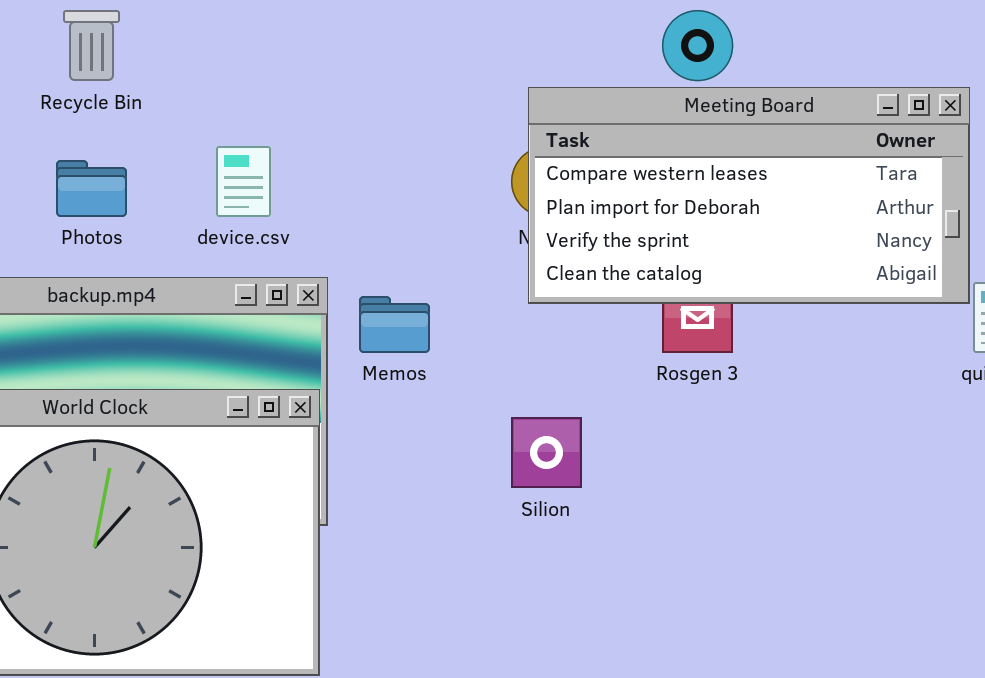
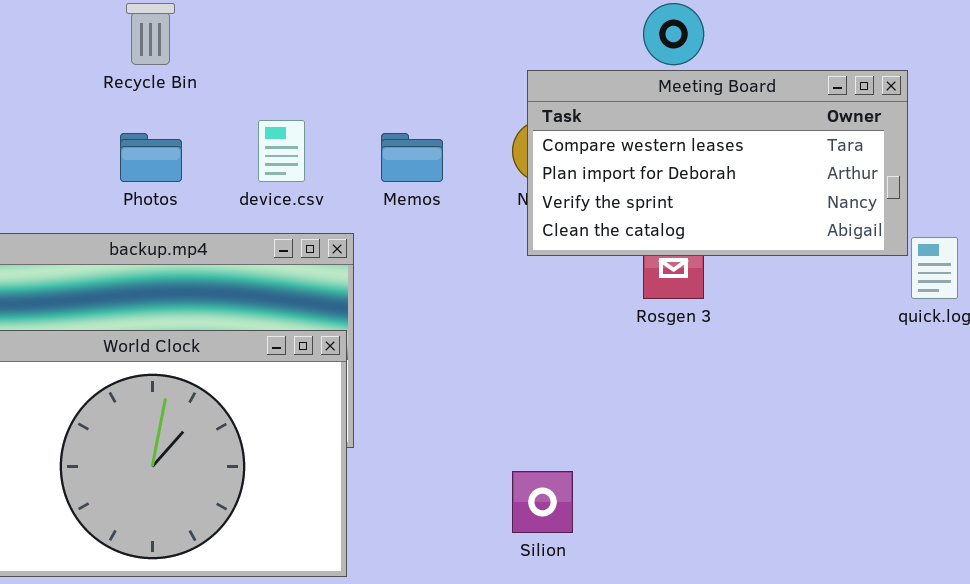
Memos: [359,296,430,353] -> [381,133,443,182], moved
Silion: [511,417,582,488] -> [512,471,573,533], moved

